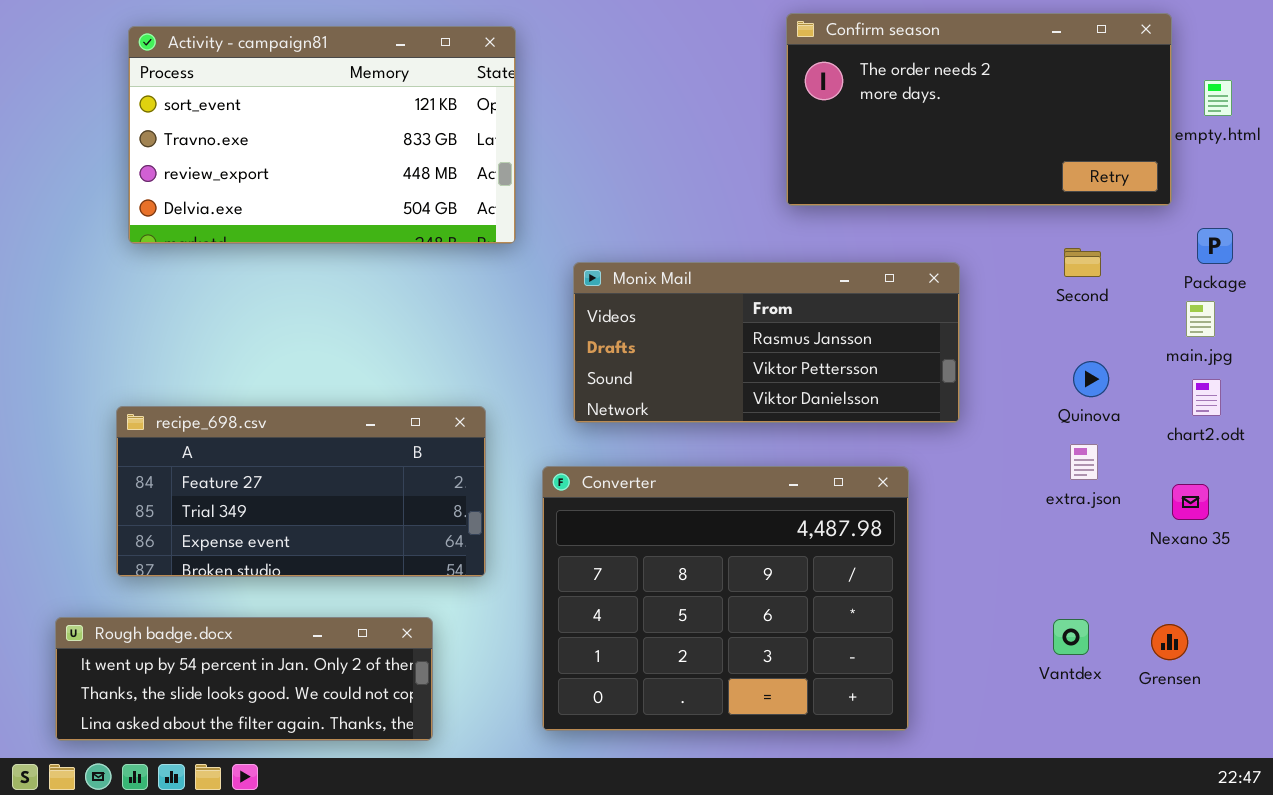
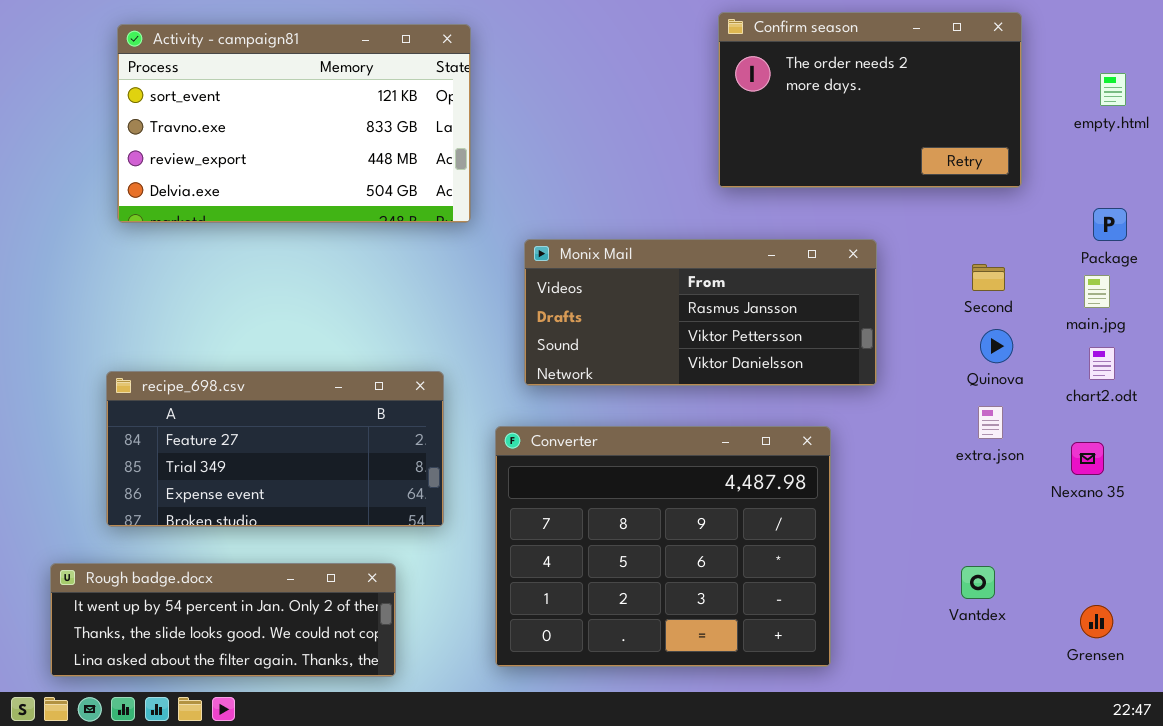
Confirm season: [786,13,1172,206] -> [718,12,1022,188], resized
Second: [1064,248,1101,277] -> [972,264,1005,291], moved
Grensen: [1151,624,1188,660] -> [1080,605,1113,638], moved

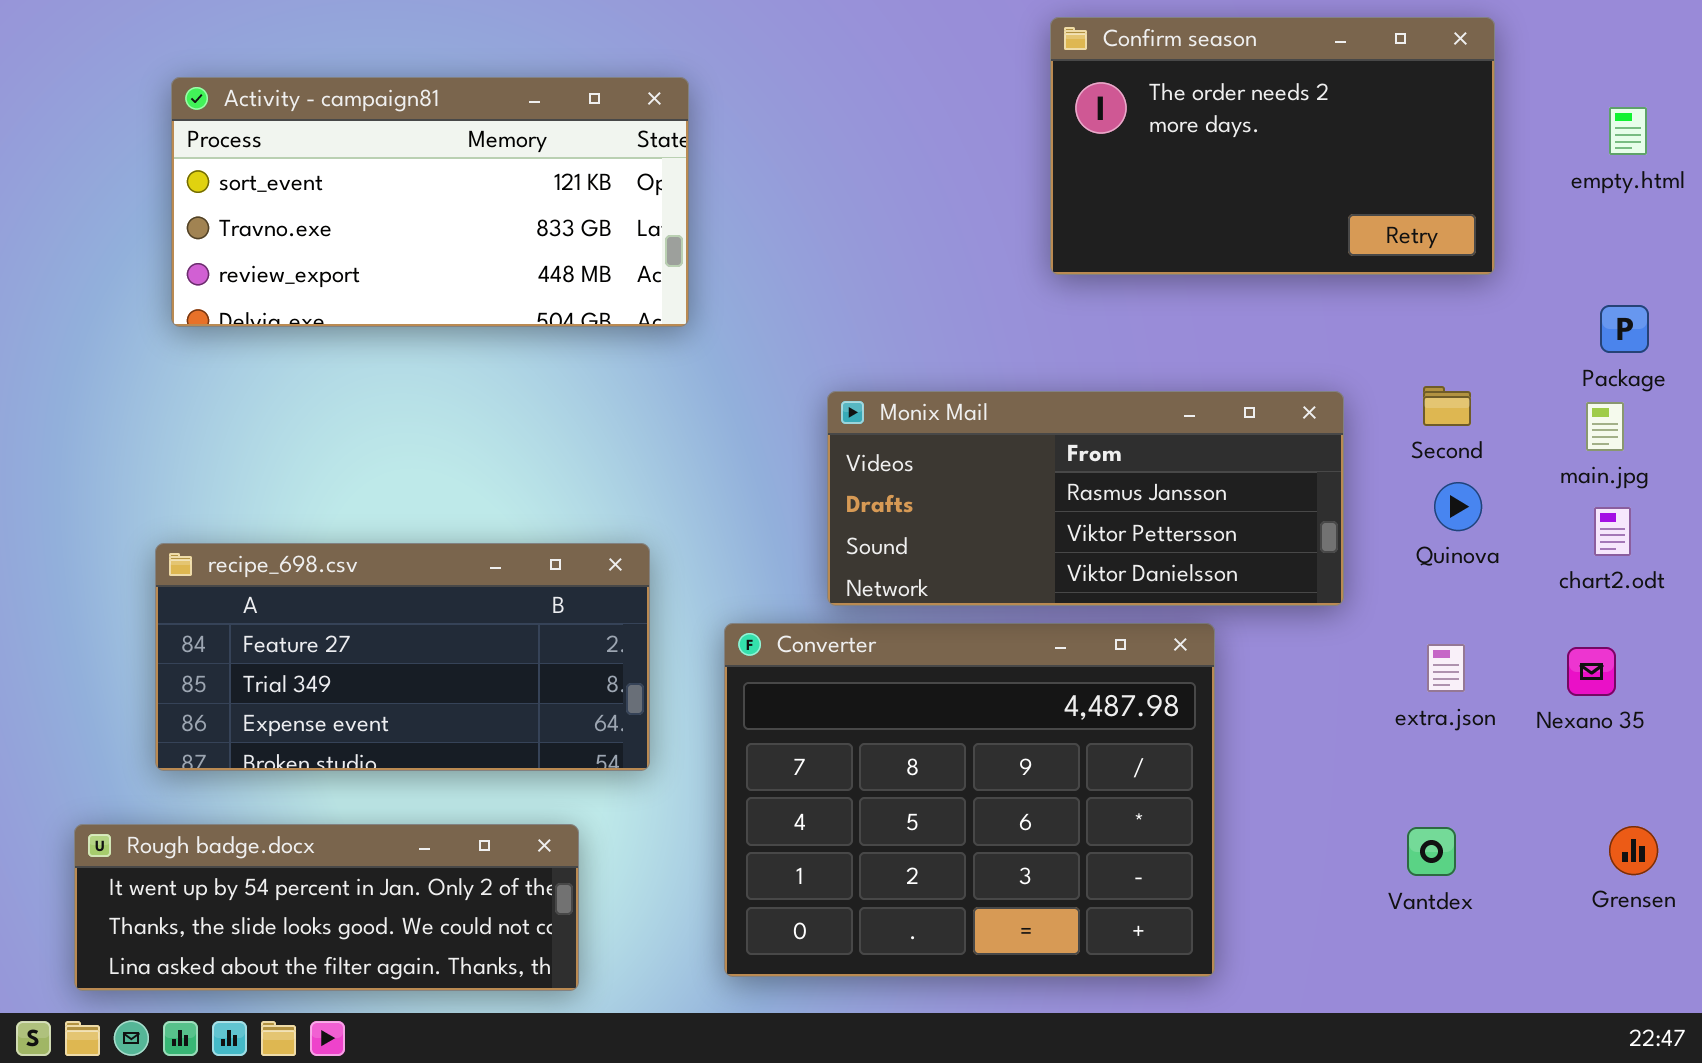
Activity - campaign81: [117,24,471,223] -> [171,77,689,327], resized
Monix Mail: [524,239,877,386] -> [827,391,1344,606], moved
extra.json: [978,406,1003,439] -> [1427,644,1465,692], moved
Grensen: [1080,605,1113,638] -> [1609,826,1658,875], moved

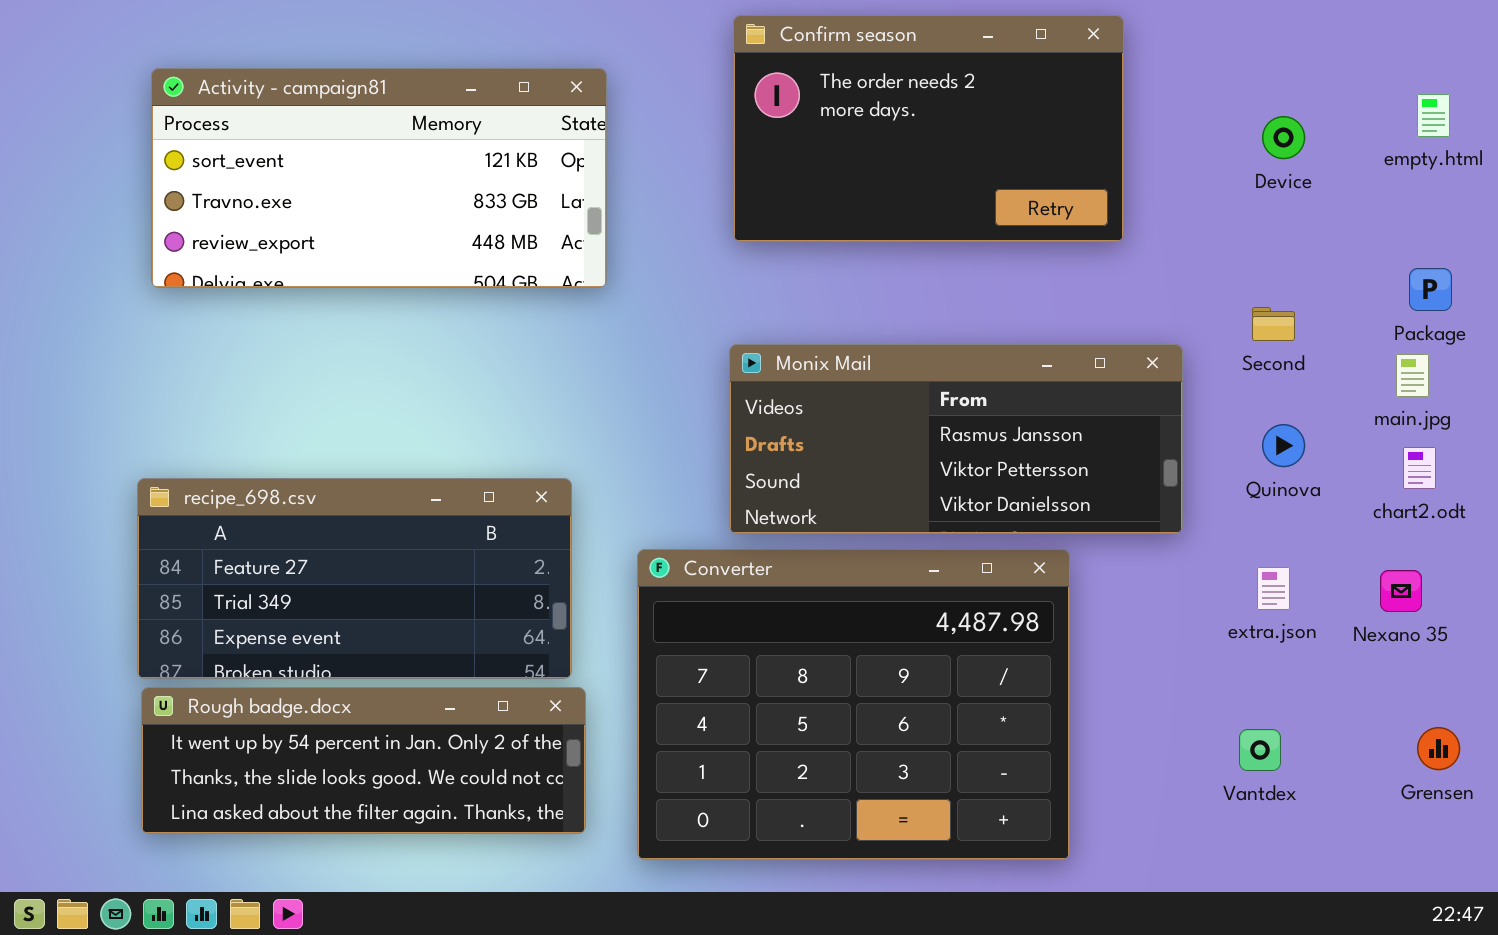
Confirm season: [1050,17,1495,275] -> [733,15,1124,242], moved
Second: [1423,386,1471,426] -> [1252,307,1295,341], moved
Rough badge.docx: [74,824,579,991] -> [141,687,586,834], moved

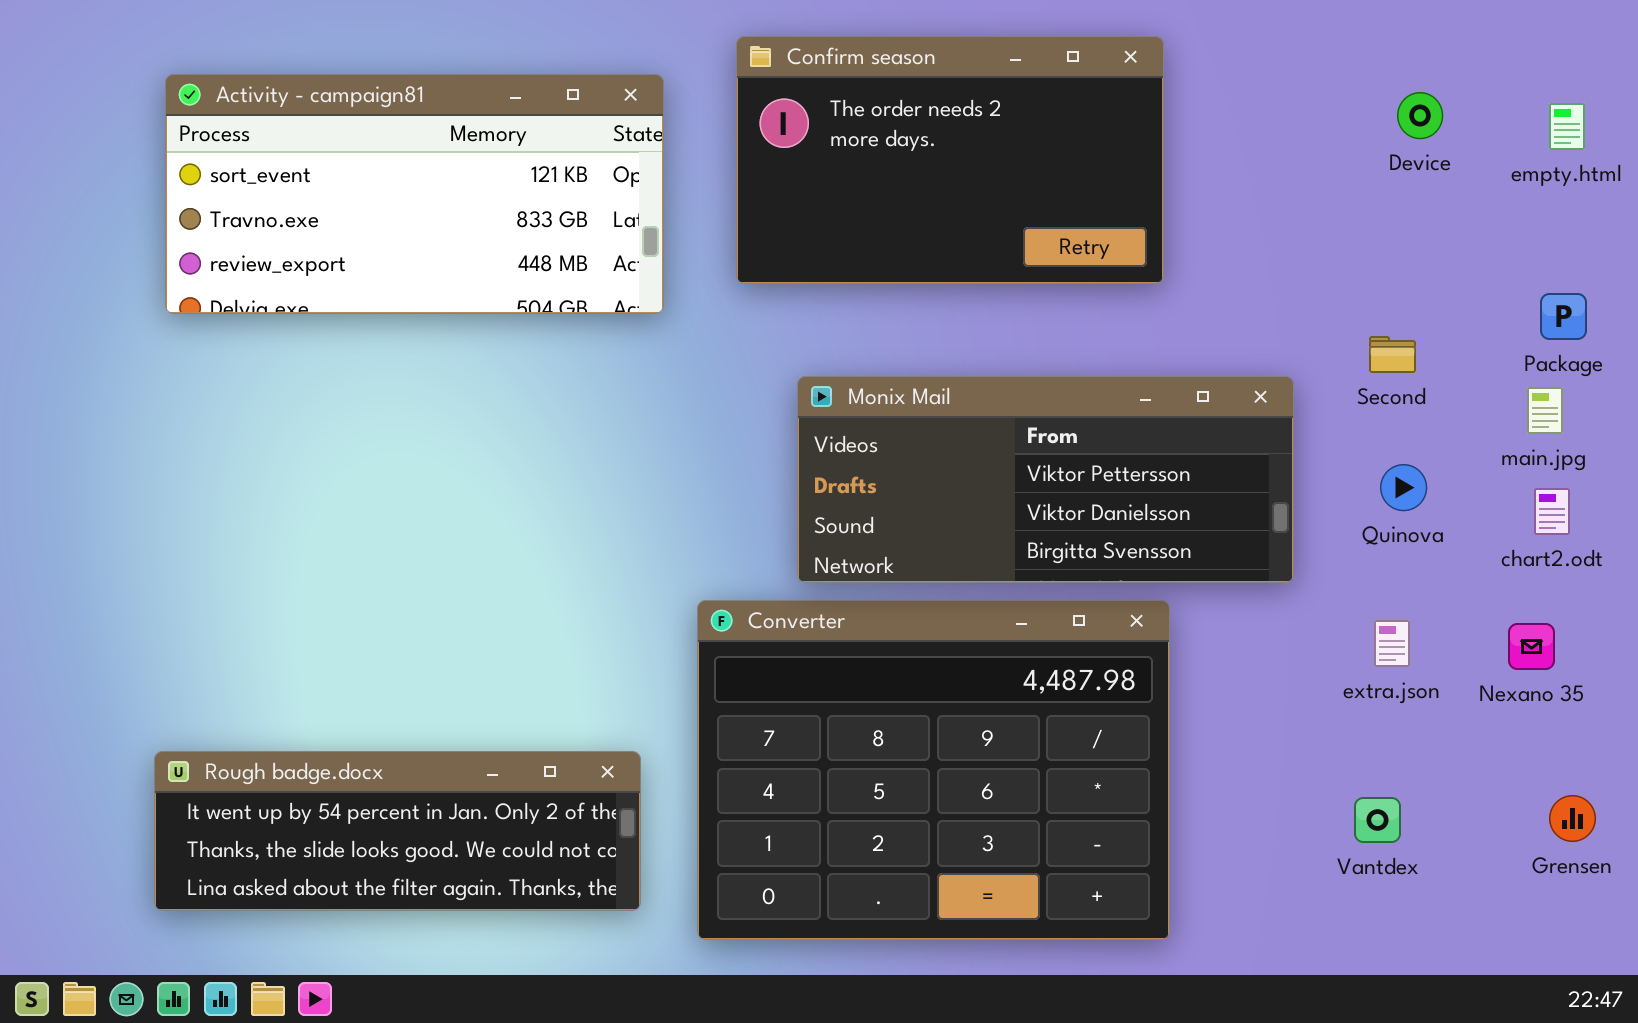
Confirm season: [733,15,1124,242] -> [736,36,1164,284], moved
Device: [1262,116,1305,159] -> [1397,92,1443,139], moved
Monix Mail: [729,344,1183,534] -> [797,376,1294,583], scrolled down 1 row
recipe_698.csv: [137,478,572,679] -> none, closed

